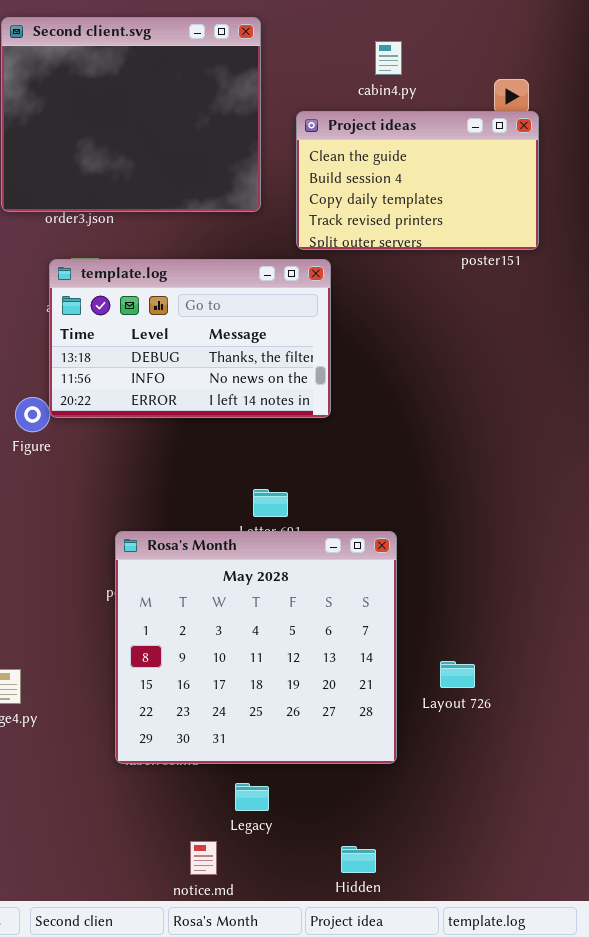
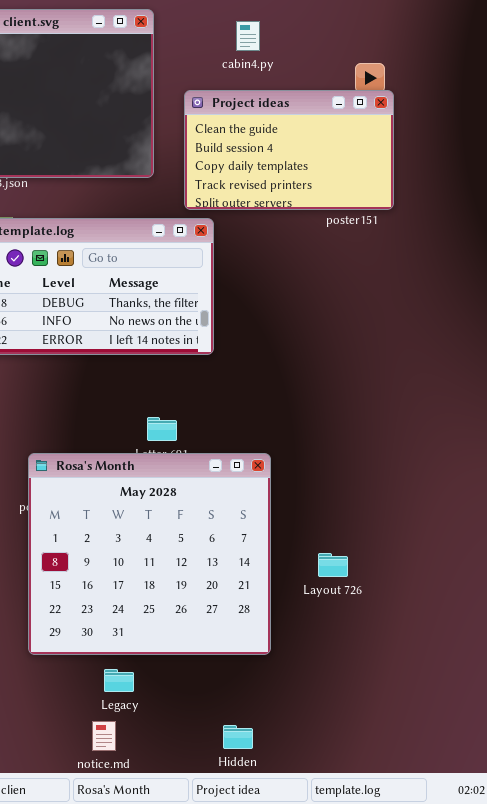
cabin4.py: [375,41,402,75] -> [236,21,260,51], moved
Layout 726: [440,661,475,688] -> [318,553,348,577], moved
Legacy: [235,783,269,811] -> [104,669,134,692], moved

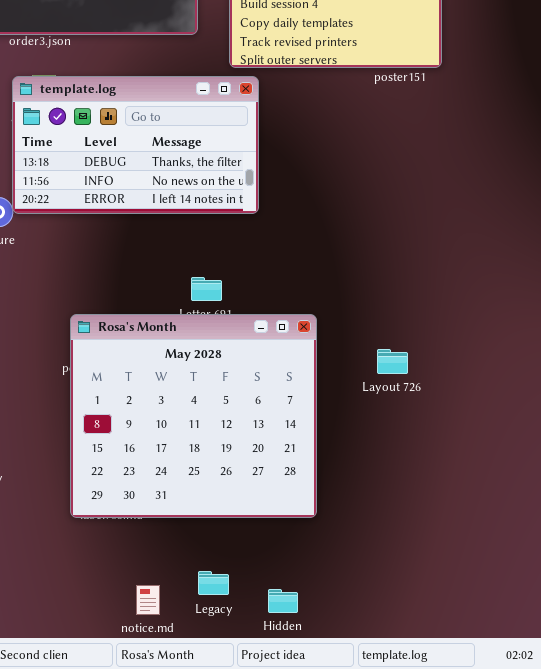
Layout 726: [318,553,348,577] -> [377,349,408,374], moved
Legacy: [104,669,134,692] -> [198,571,229,595], moved

